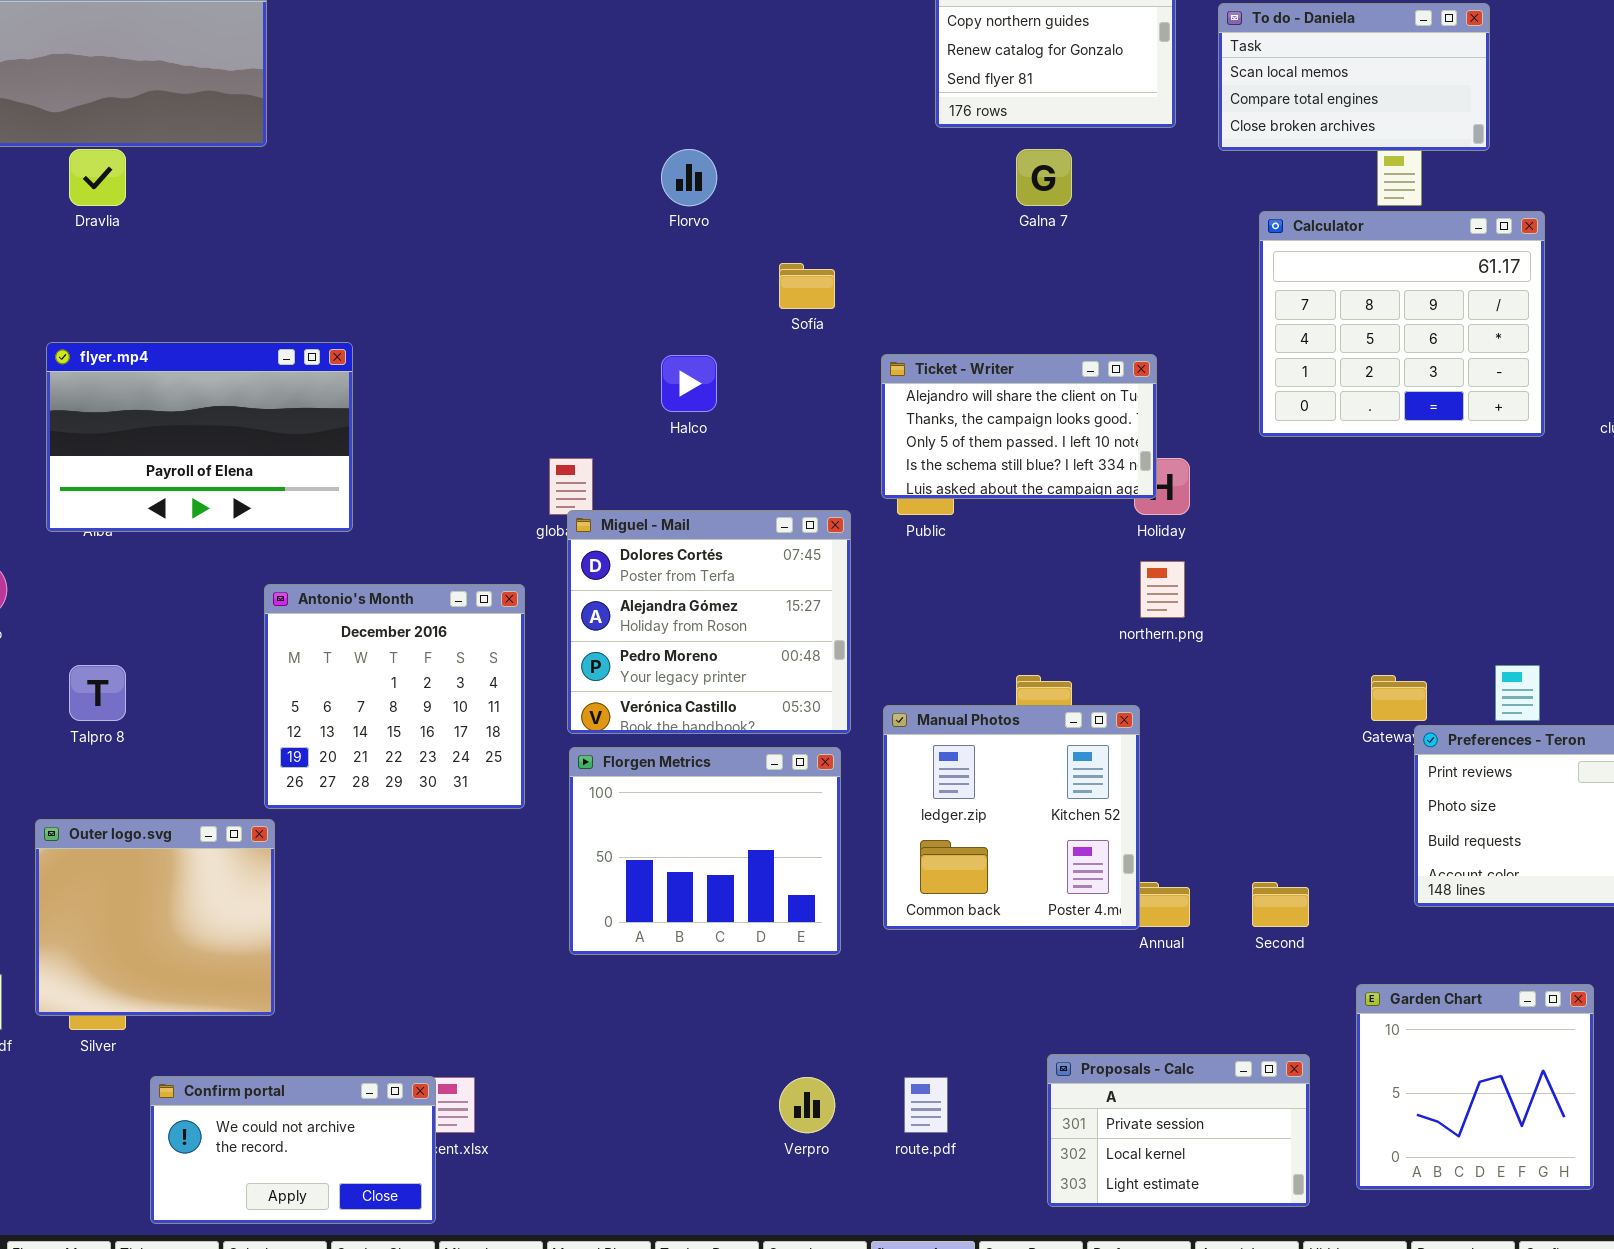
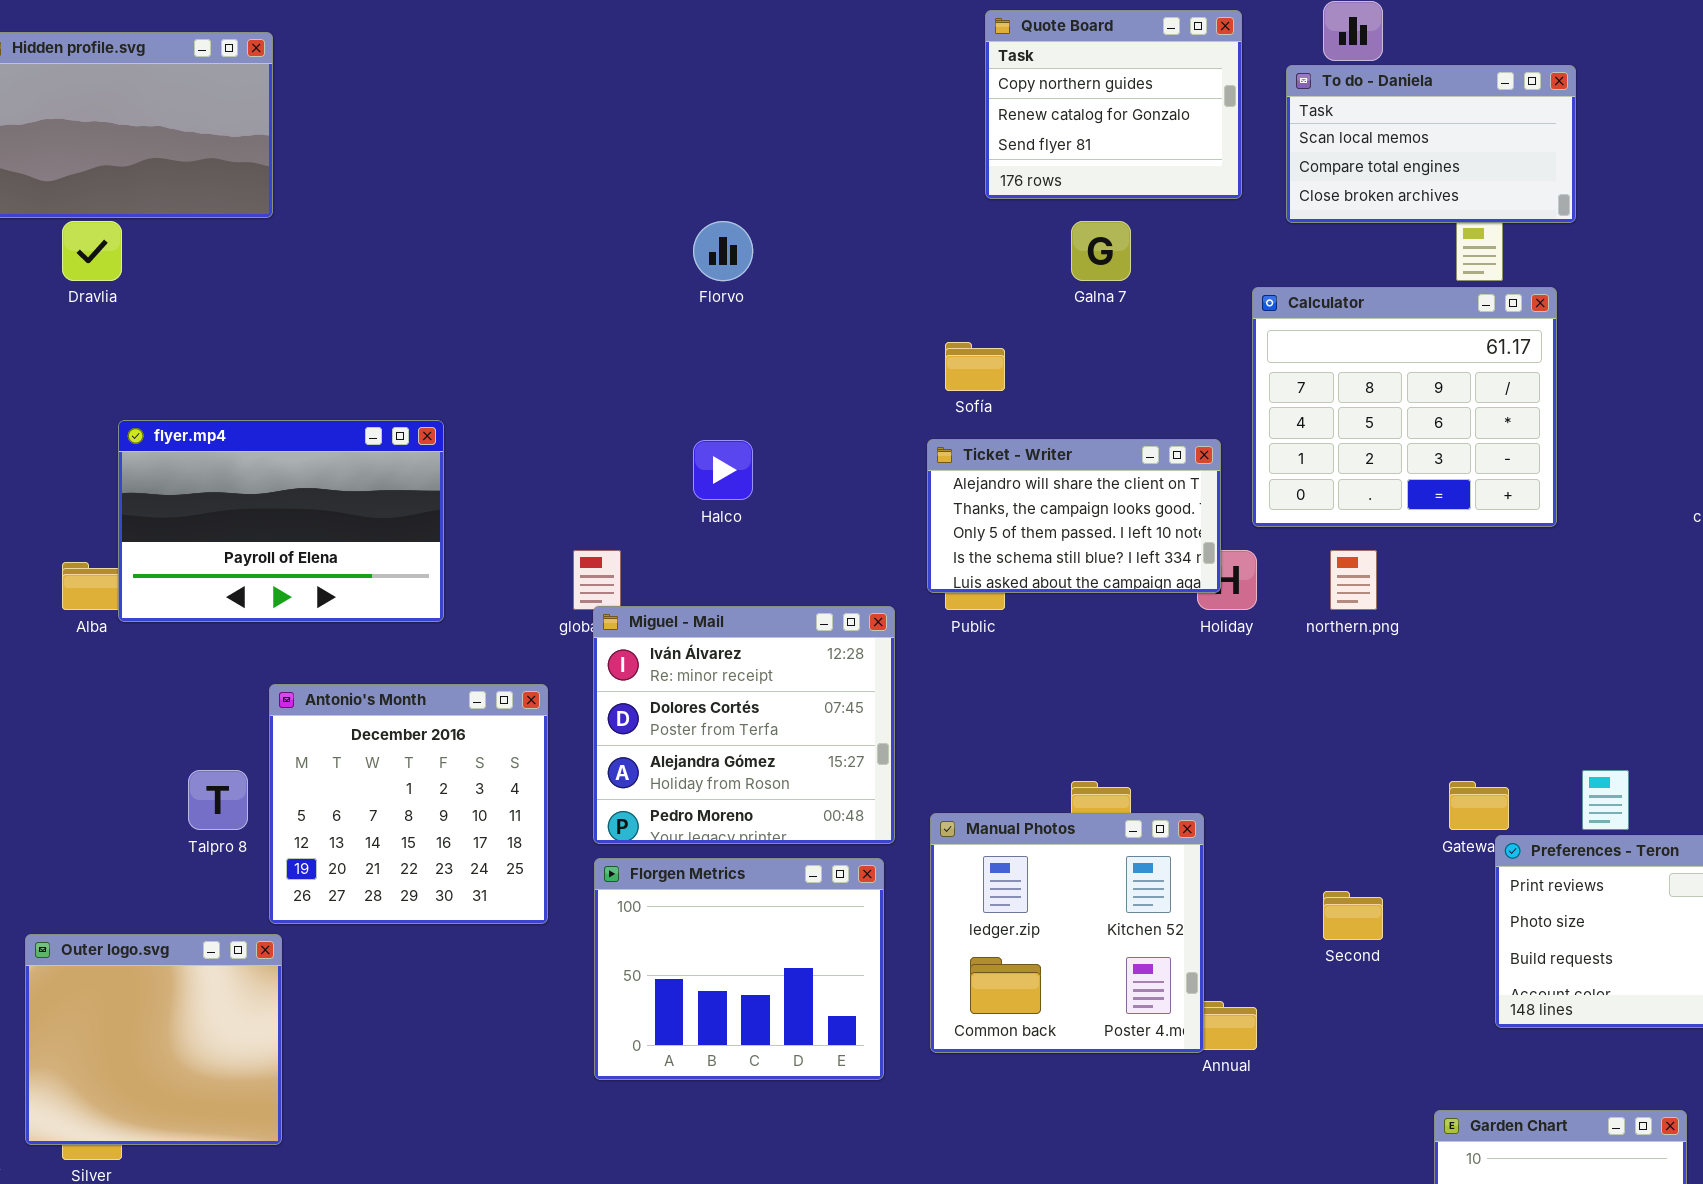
Calculator: [1259,211,1545,437] -> [1252,287,1557,527], moved
Sofía: [779,263,835,309] -> [945,342,1005,391], moved
flyer.mp4: [46,342,353,532] -> [118,420,444,622], moved
Miguel - Mail: [567,510,851,734] -> [593,606,895,844], scrolled up 1 row
northern.png: [1140,561,1185,618] -> [1330,550,1377,610], moved
Talpro 8: [69,665,126,721] -> [188,770,248,830], moved
Second: [1252,882,1309,927] -> [1323,891,1383,940], moved

